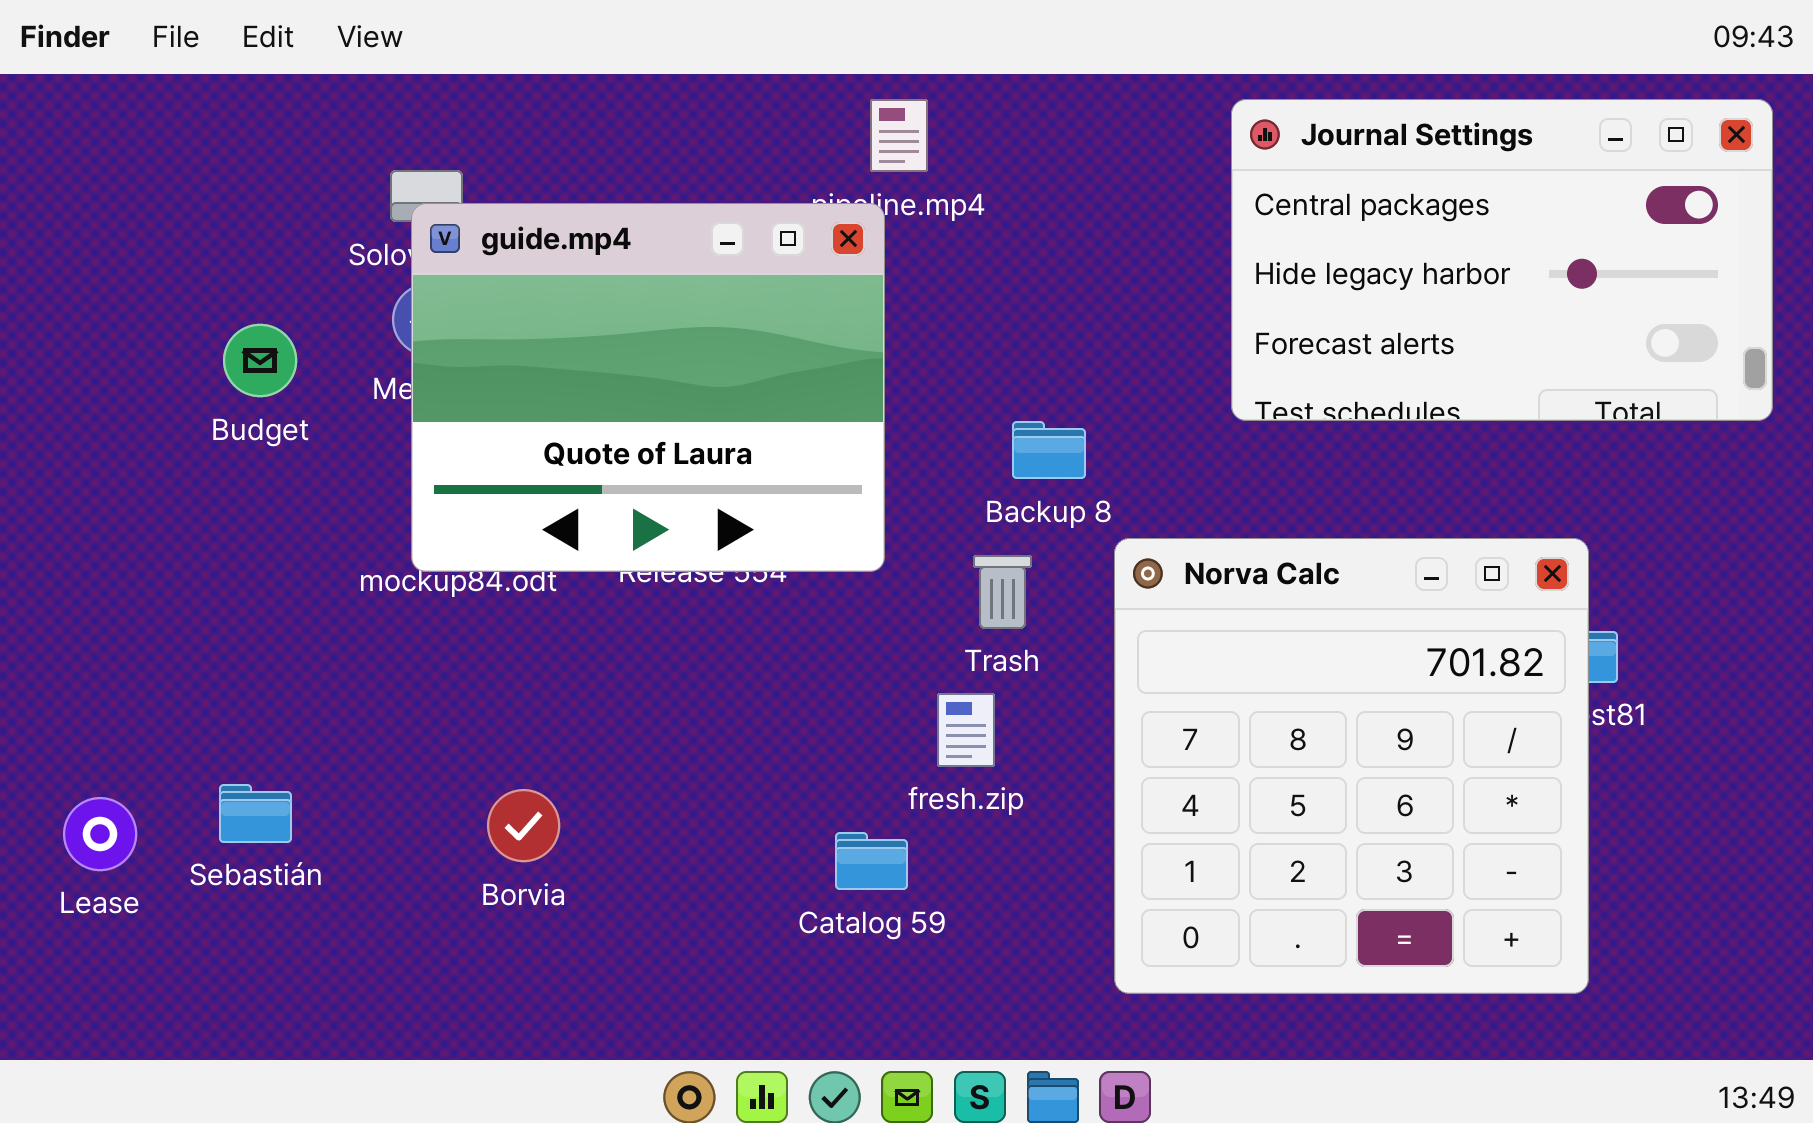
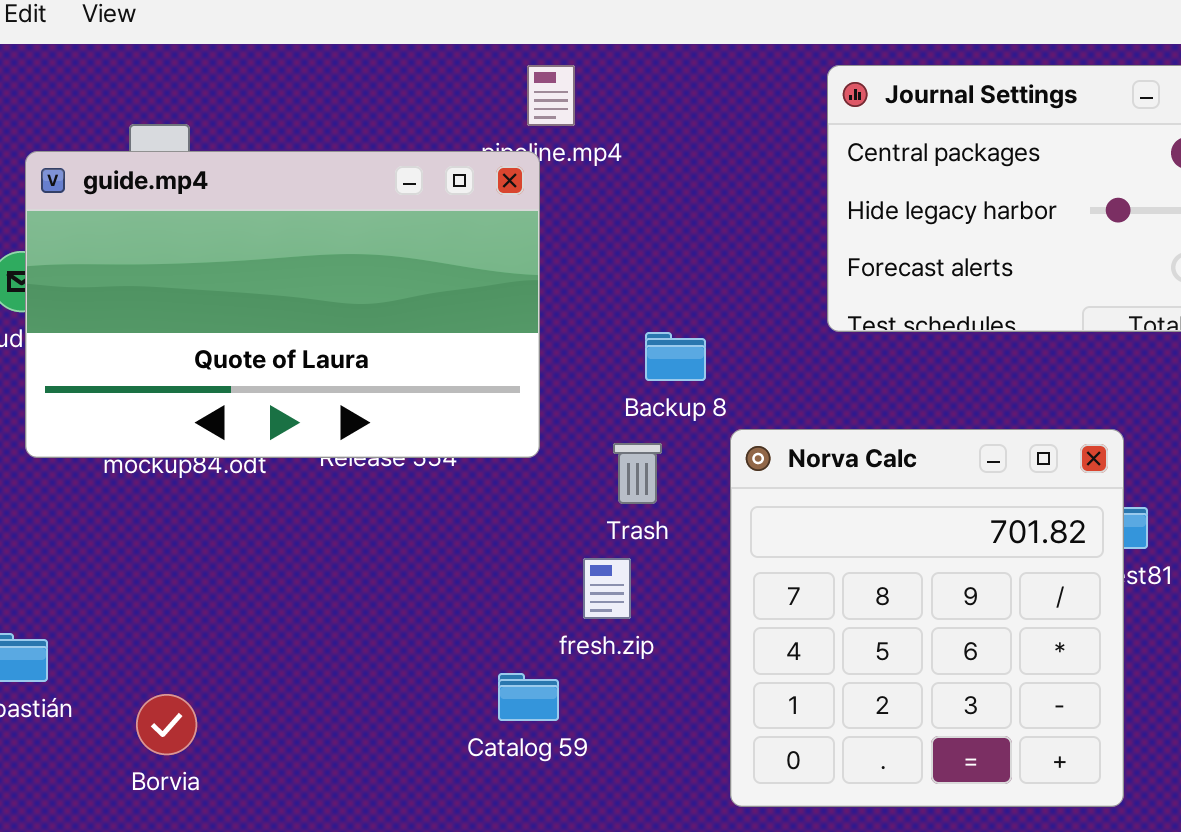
guide.mp4: [411,203,885,572] -> [25,151,540,458], resized
Borvia: [487,789,560,862] -> [136,694,197,755], moved

